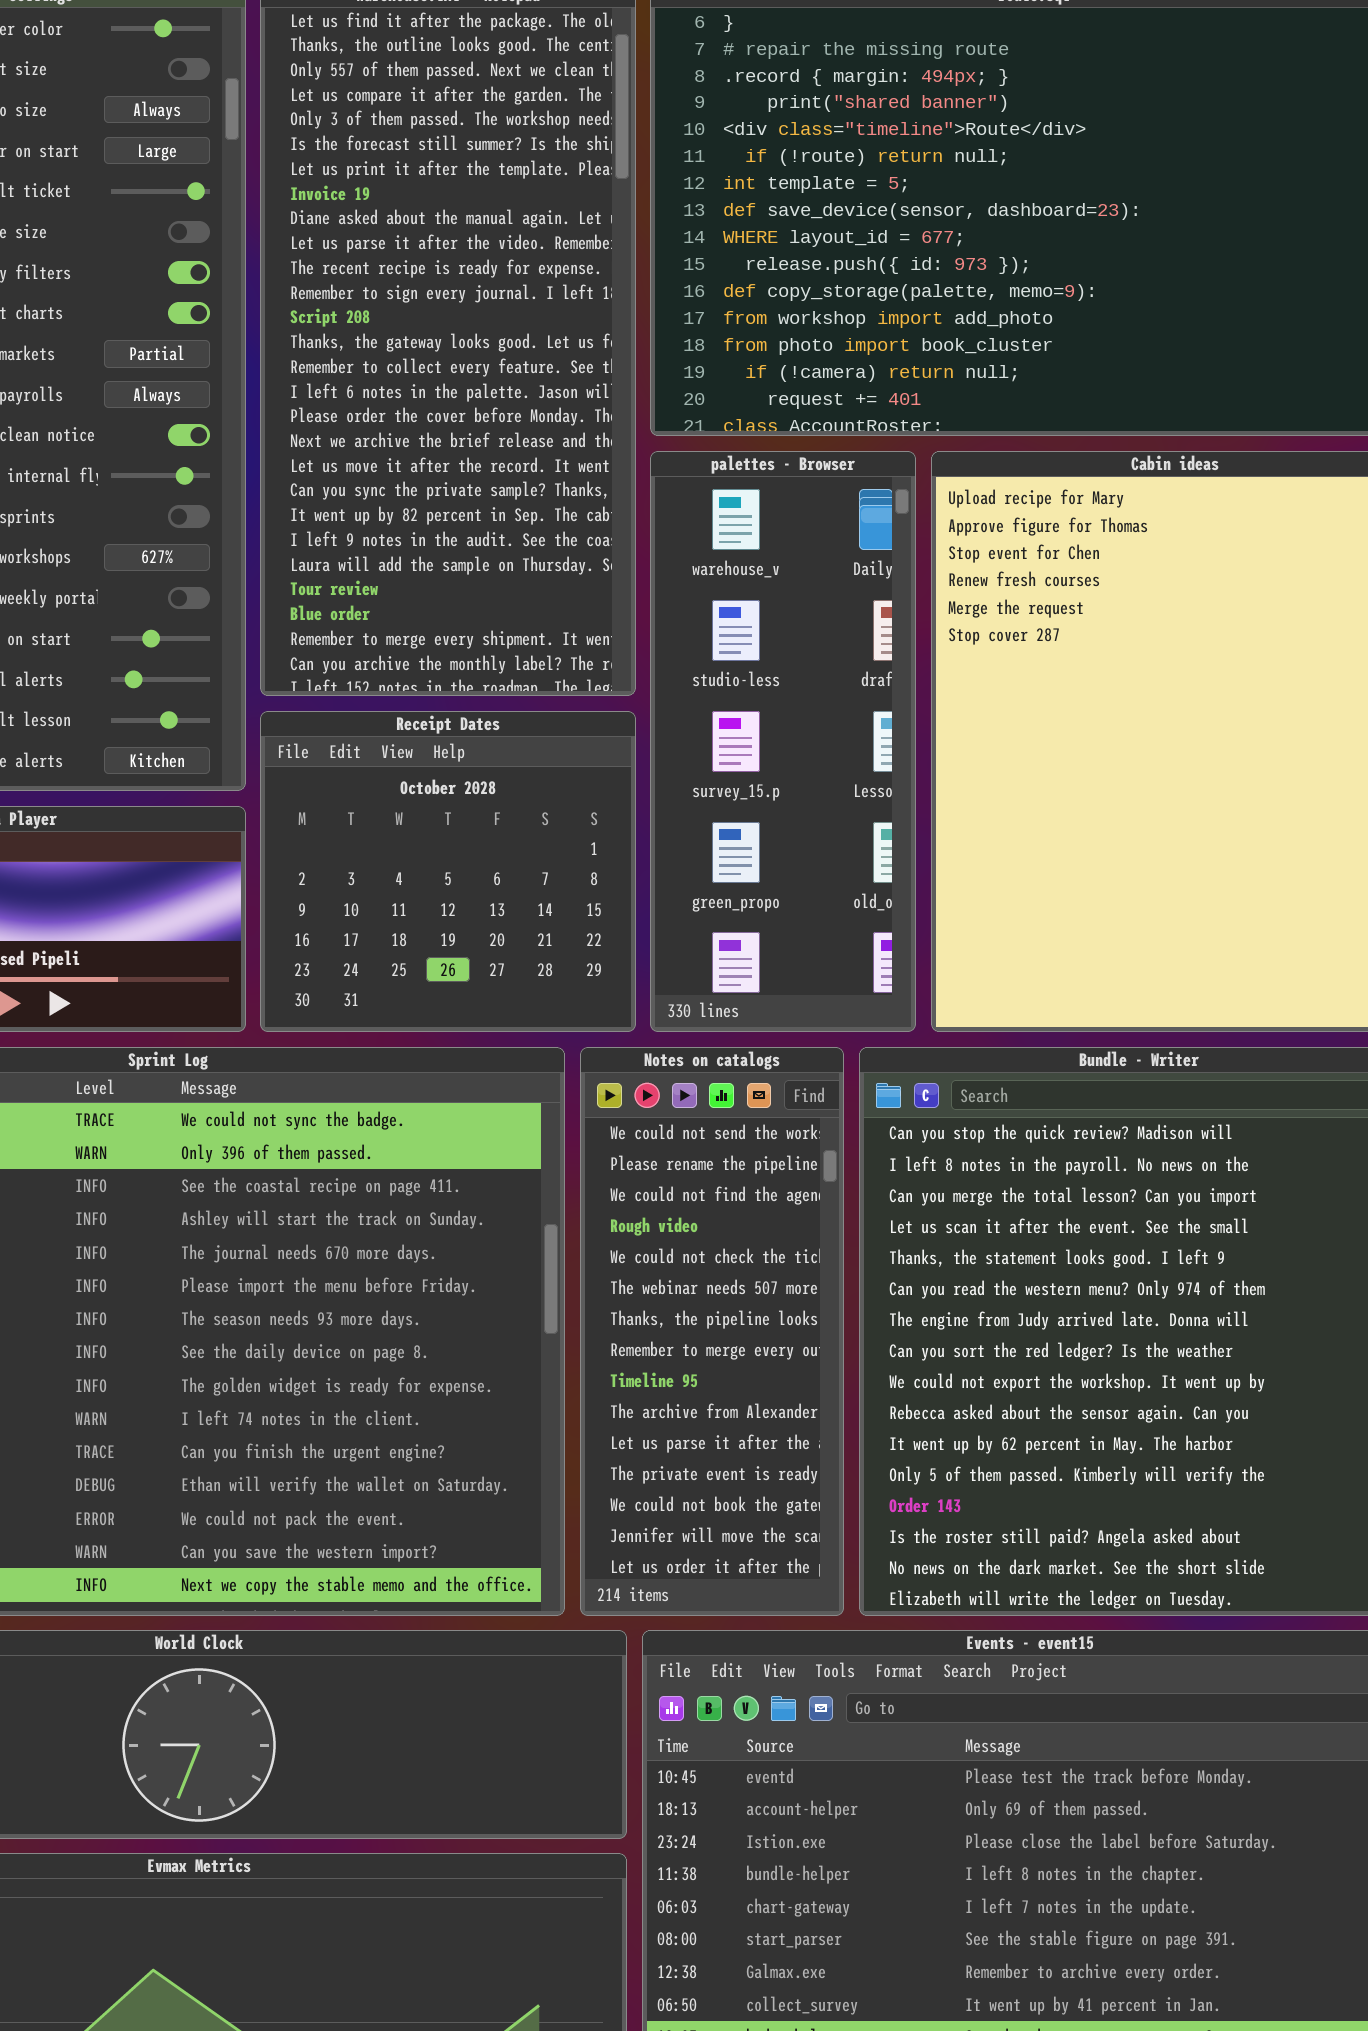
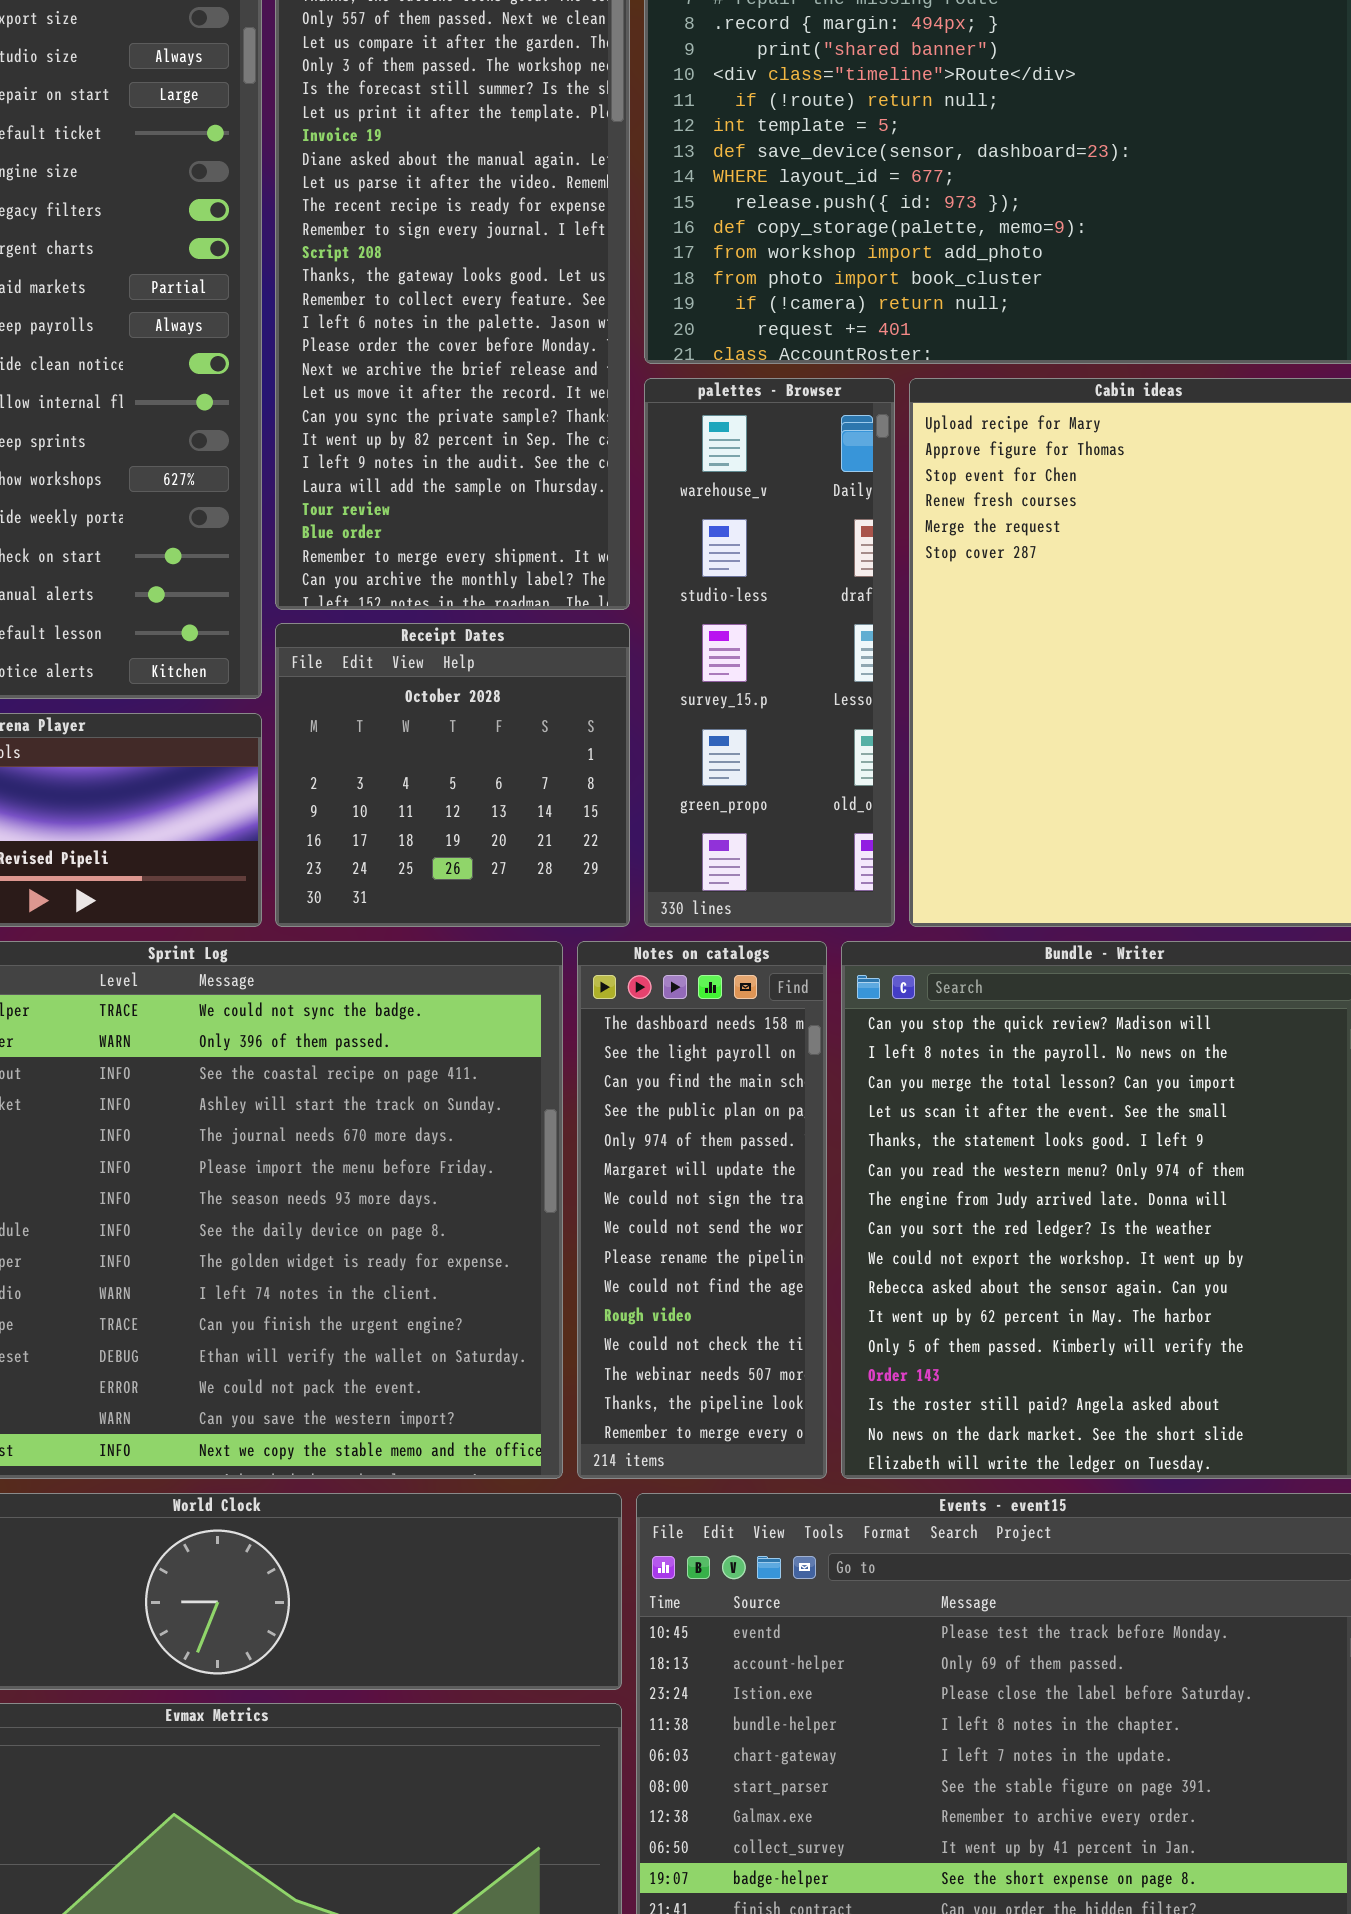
Notes on catalogs: [580,1047,844,1616] -> [577,941,827,1479], scrolled up 7 rows

